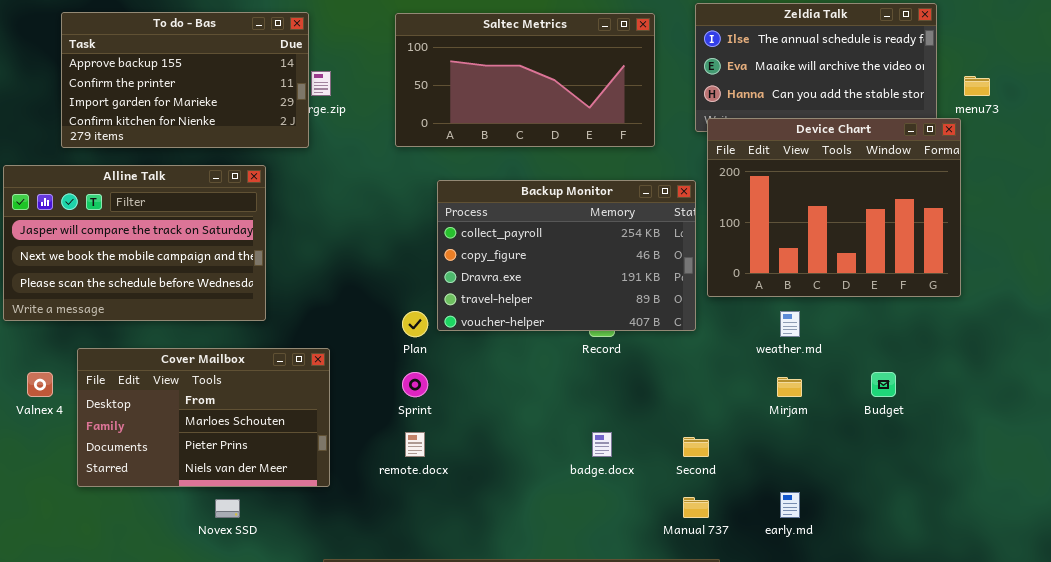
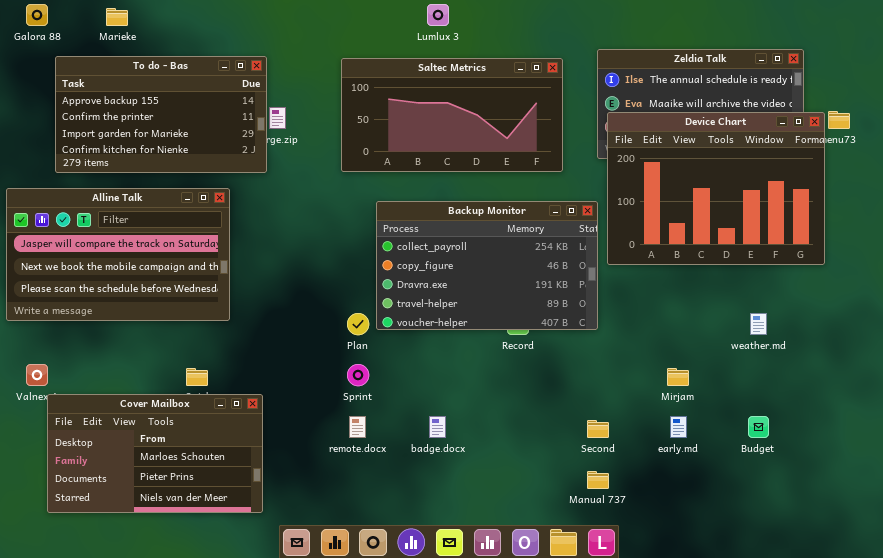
Device Chart: [707,118,961,297] -> [607,112,825,265], moved
weather.md: [780,311,800,337] -> [750,313,767,335], moved
Cover Mailbox: [77,348,330,487] -> [47,394,263,513], moved
Budget: [871,372,896,397] -> [748,416,769,438], moved
badge.docx: [592,432,612,457] -> [429,416,446,438], moved
early.md: [780,492,800,518] -> [670,416,687,438], moved

